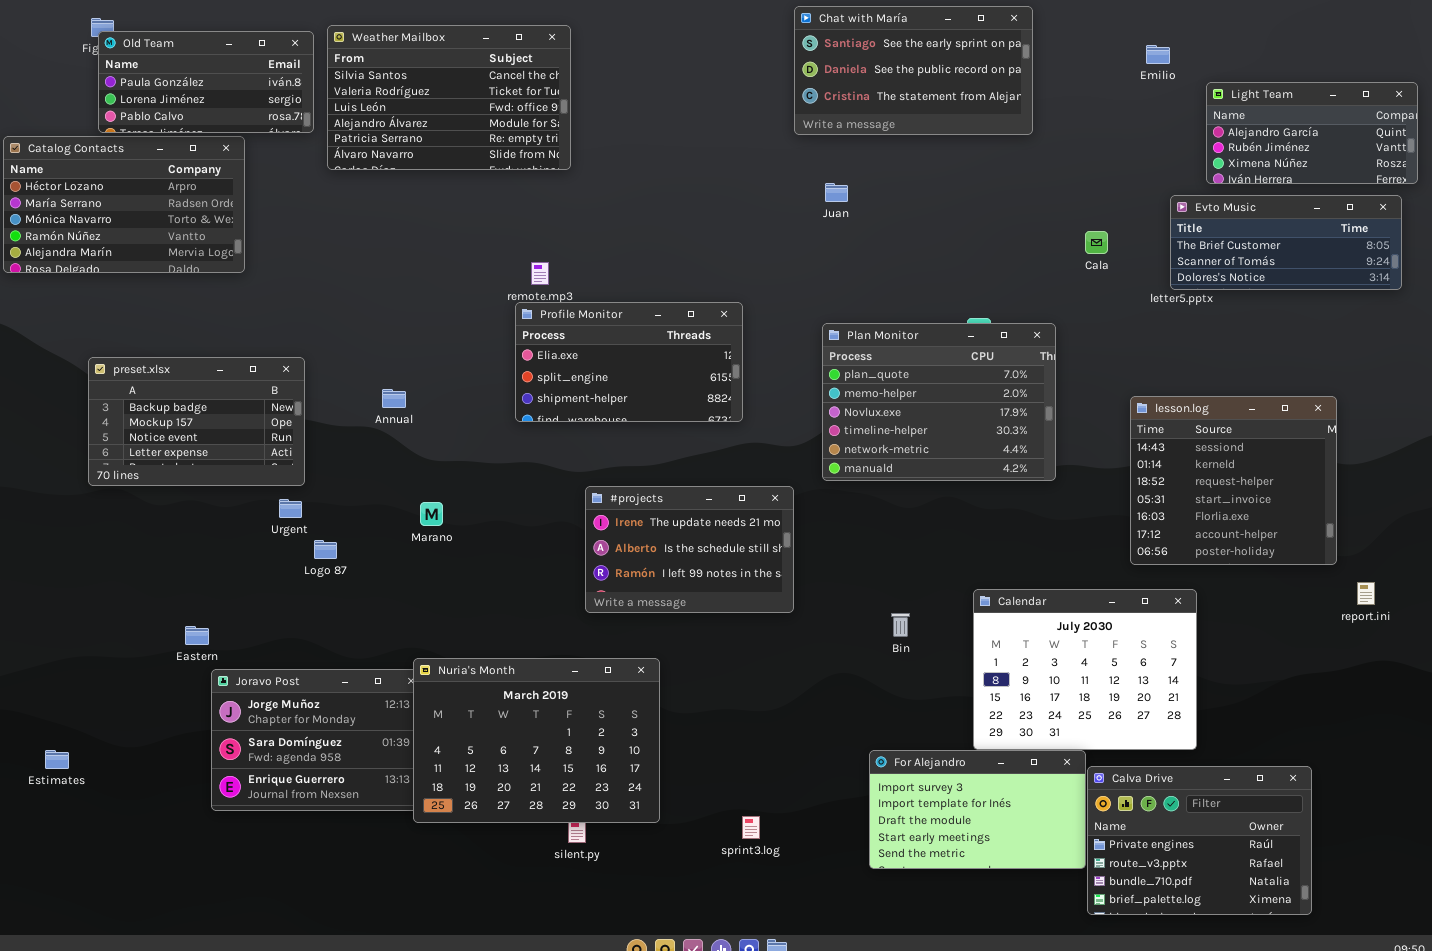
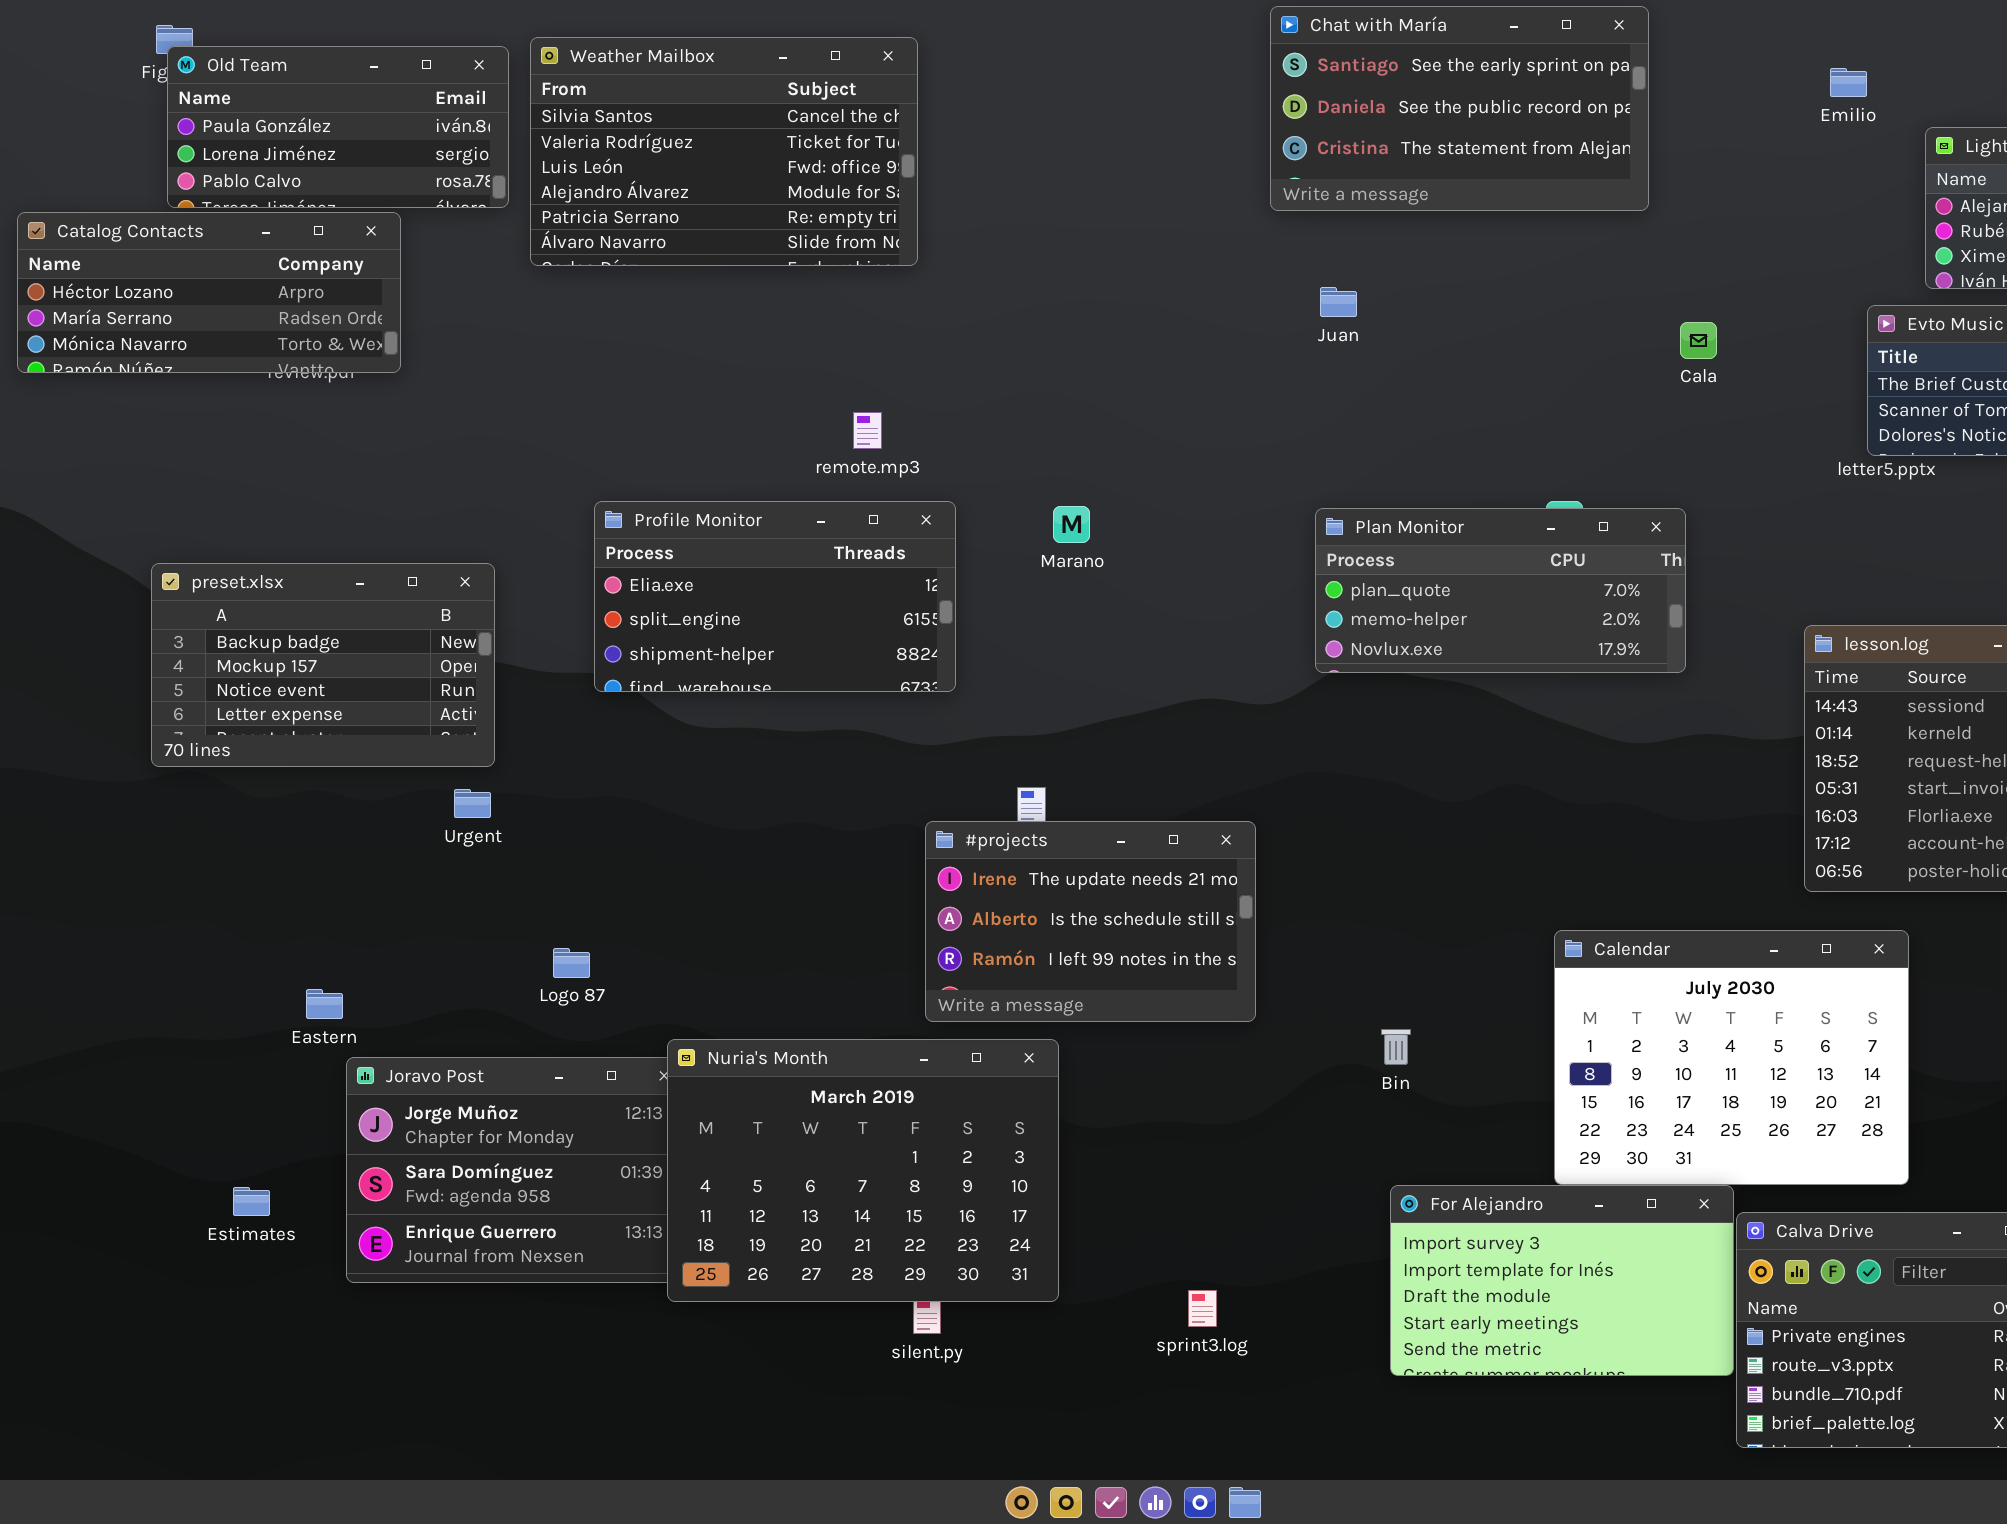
Catalog Contacts: [3,136,245,273] -> [17,212,401,373], resized
Cala: [1085,231,1108,254] -> [1680,322,1717,359], moved
Profile Monitor: [515,302,743,422] -> [594,501,956,692], moved
Plan Monitor: [822,323,1056,481] -> [1315,508,1686,673], resized
#projects: [585,486,794,613] -> [925,821,1256,1022], moved
Marano: [420,502,443,526] -> [1053,506,1090,543], moved
Logo 87: [314,540,337,559] -> [553,948,590,978], moved
Bin: [891,613,910,637] -> [1381,1029,1411,1065], moved
Estimates: [45,750,69,769] -> [233,1187,270,1216], moved

